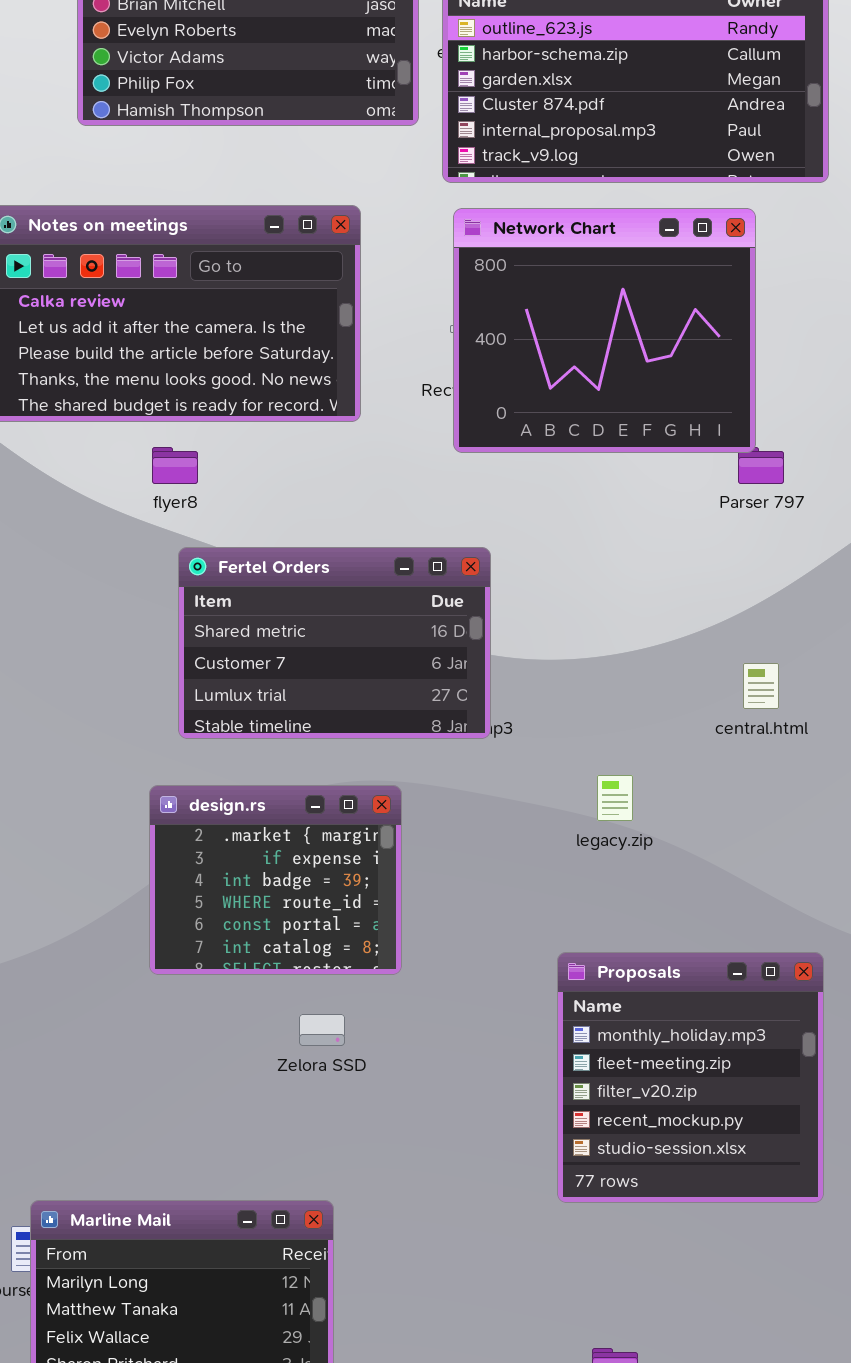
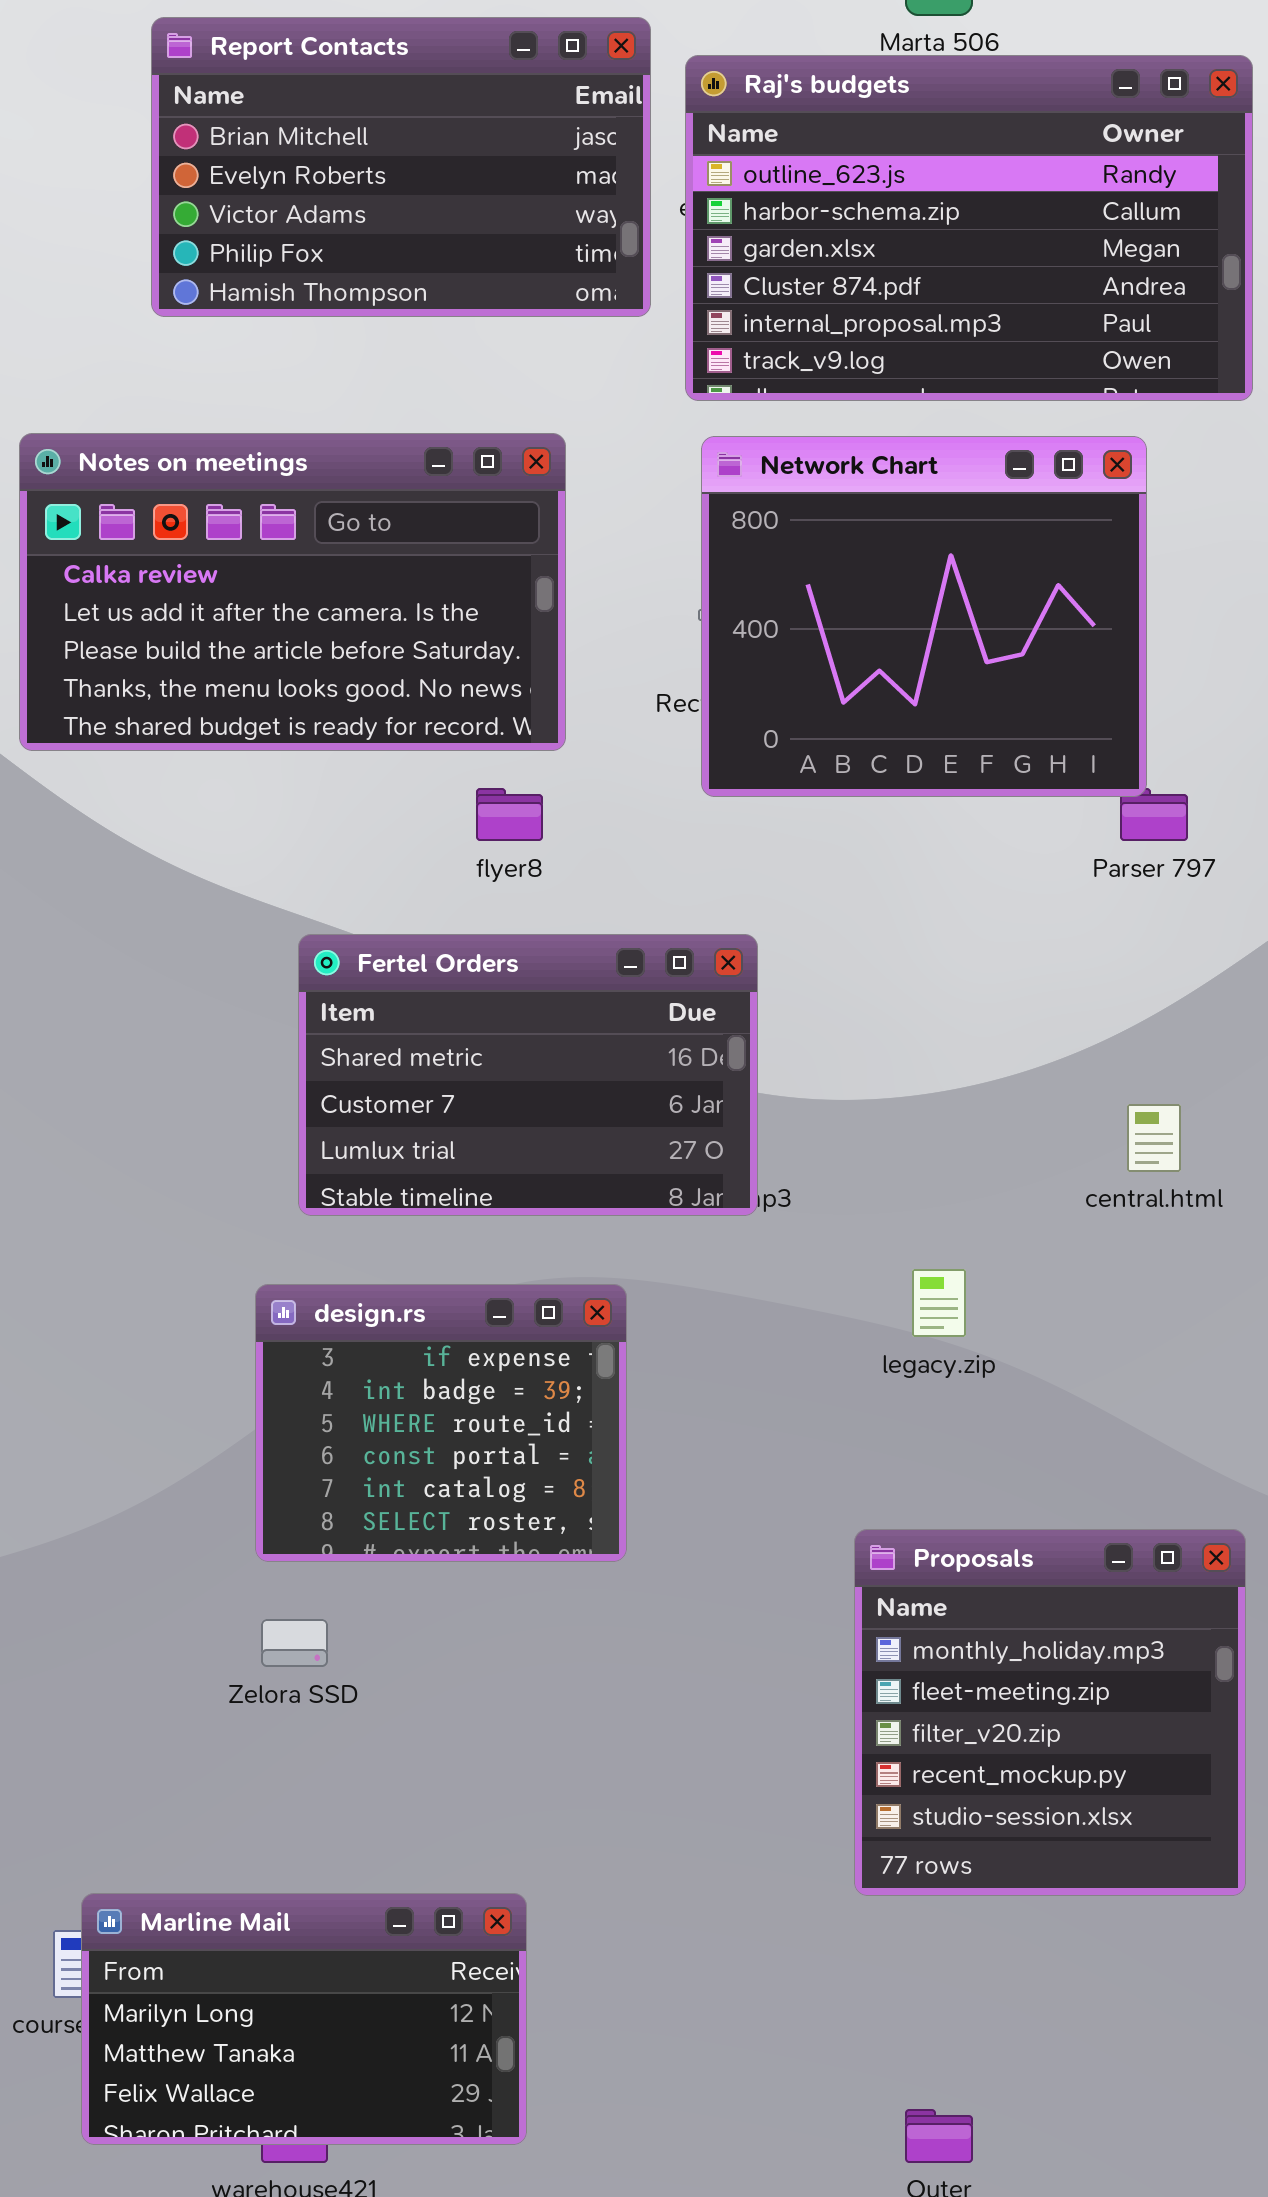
flyer8: [152,447,198,484] -> [476,788,543,841], moved
design.rs: [149,785,402,975] -> [255,1284,627,1562], scrolled down 1 row
Zelora SSD: [299,1014,345,1046] -> [261,1619,328,1667], moved

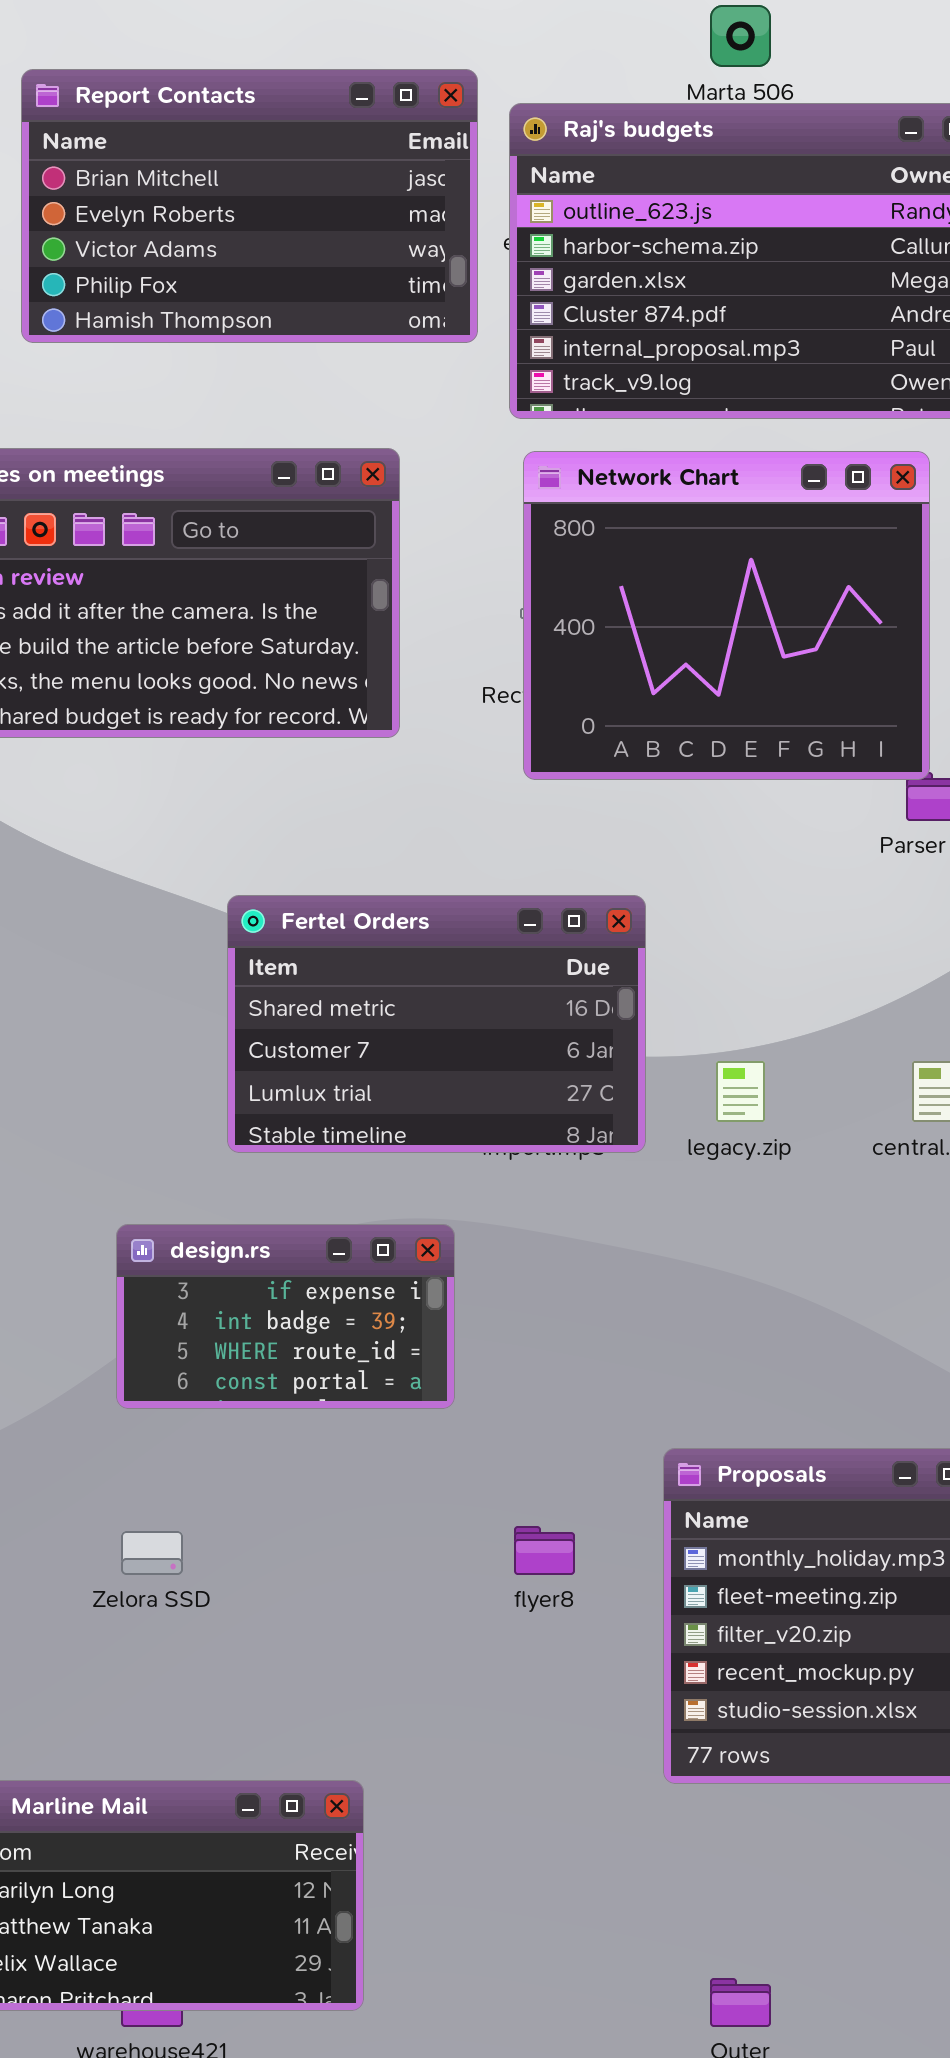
flyer8: [476,788,543,841] -> [514,1526,575,1575], moved
Fertel Orders: [298,934,758,1216] -> [227,895,646,1153], moved
legacy.zip: [912,1269,966,1337] -> [716,1061,765,1122], moved
design.rs: [255,1284,627,1562] -> [116,1224,455,1409], resized

